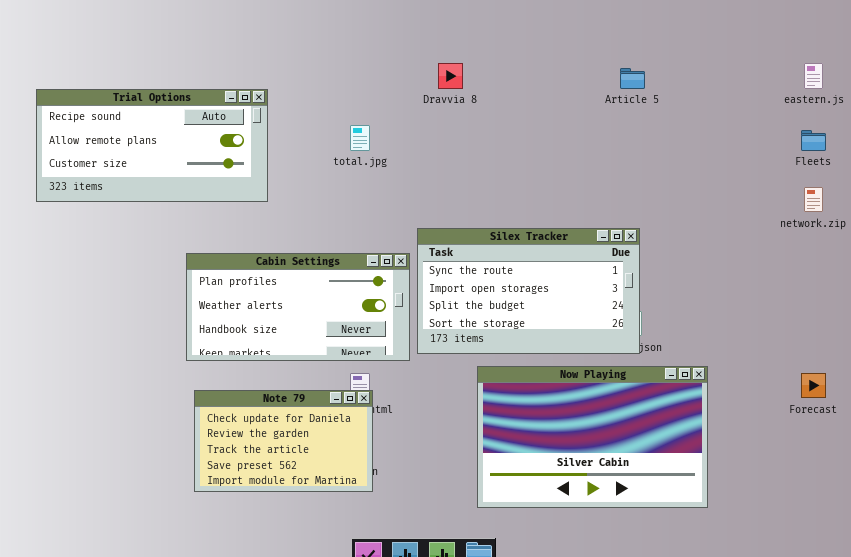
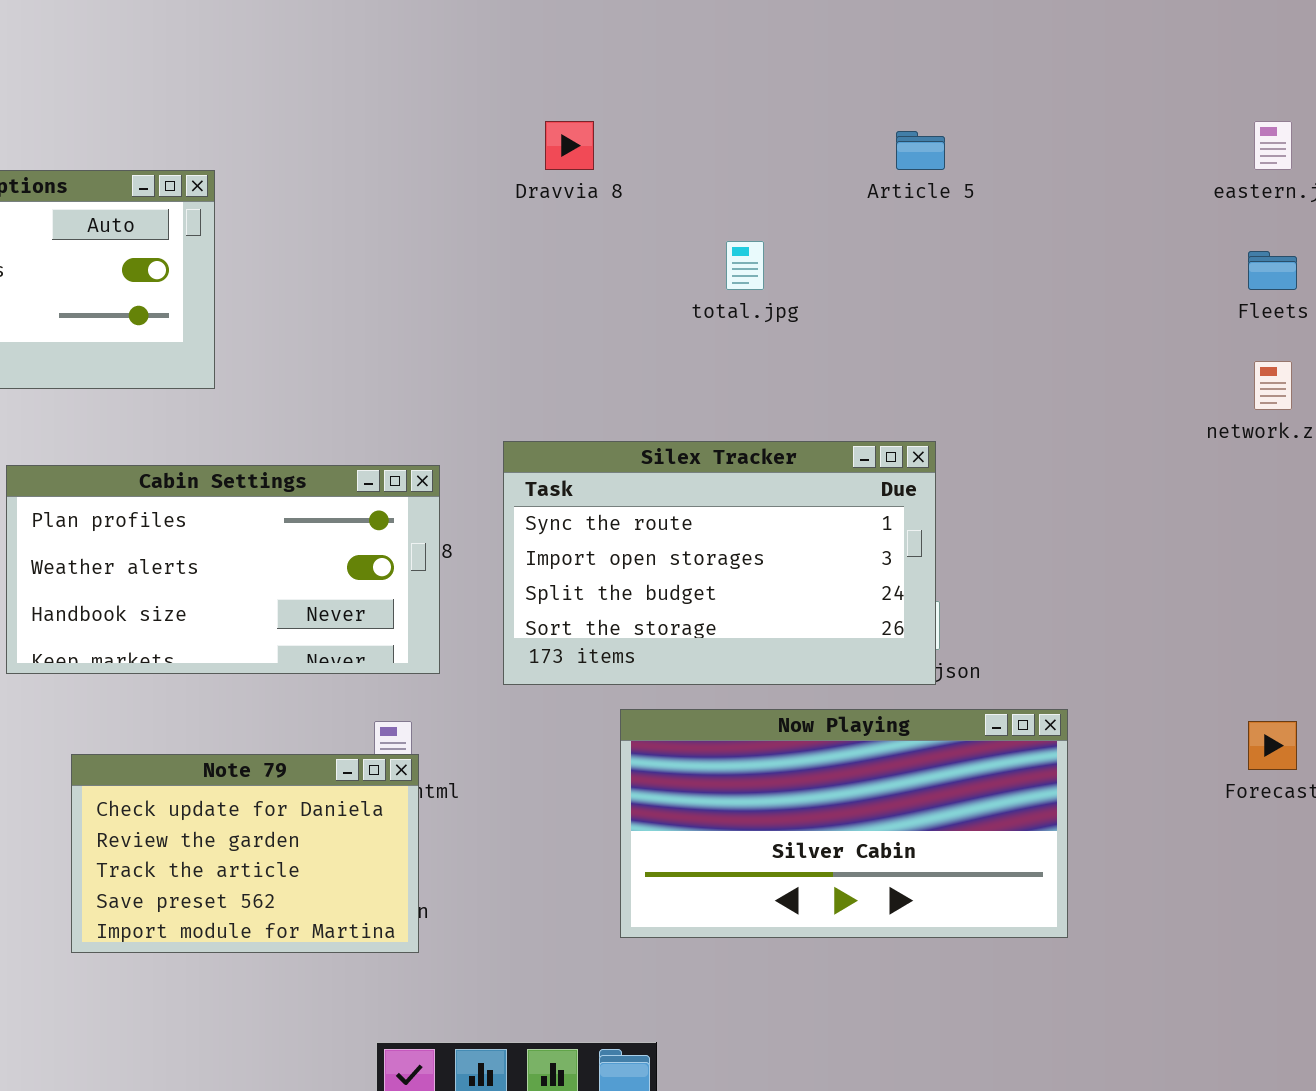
total.jpg: [350,125,370,151] -> [726,241,764,290], moved
Cabin Settings: [186,253,410,361] -> [6,465,440,674], moved
Now Playing: [477,366,708,508] -> [620,709,1068,938], resized

